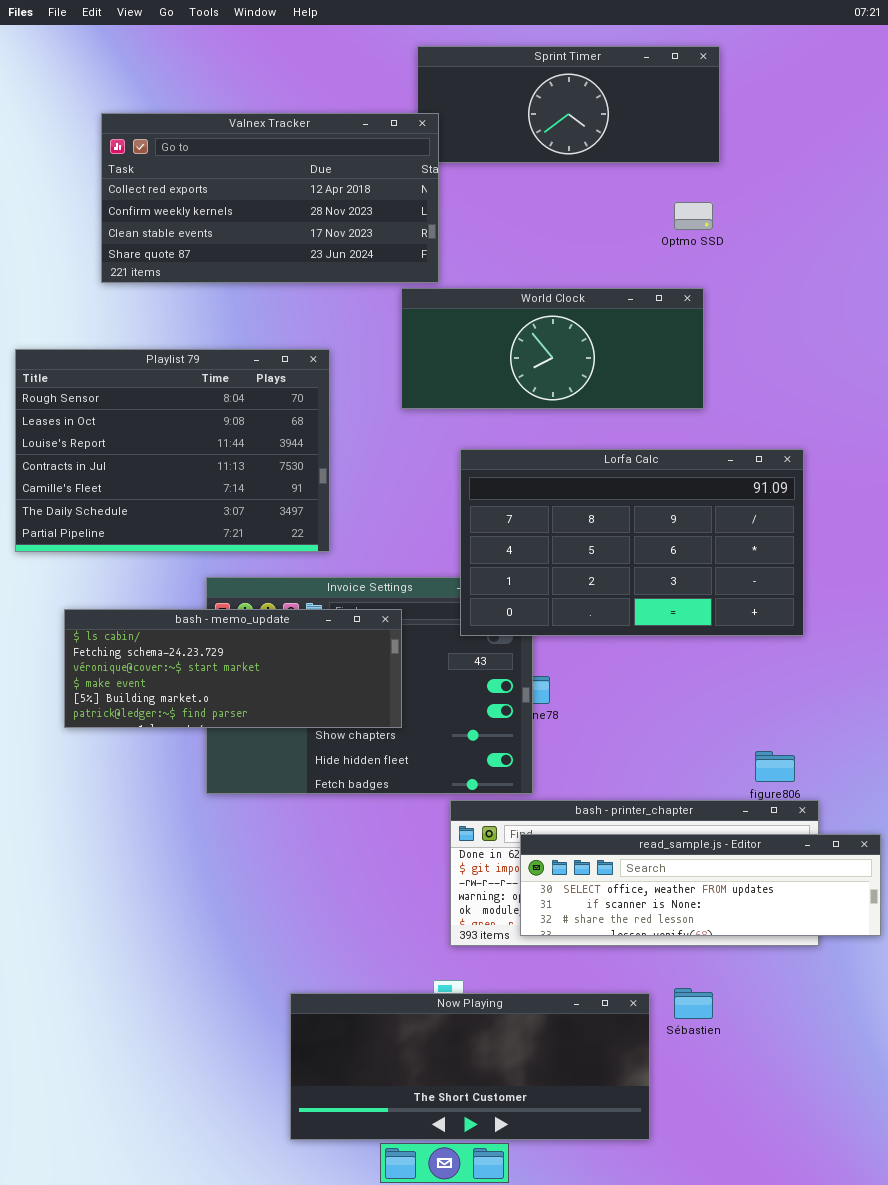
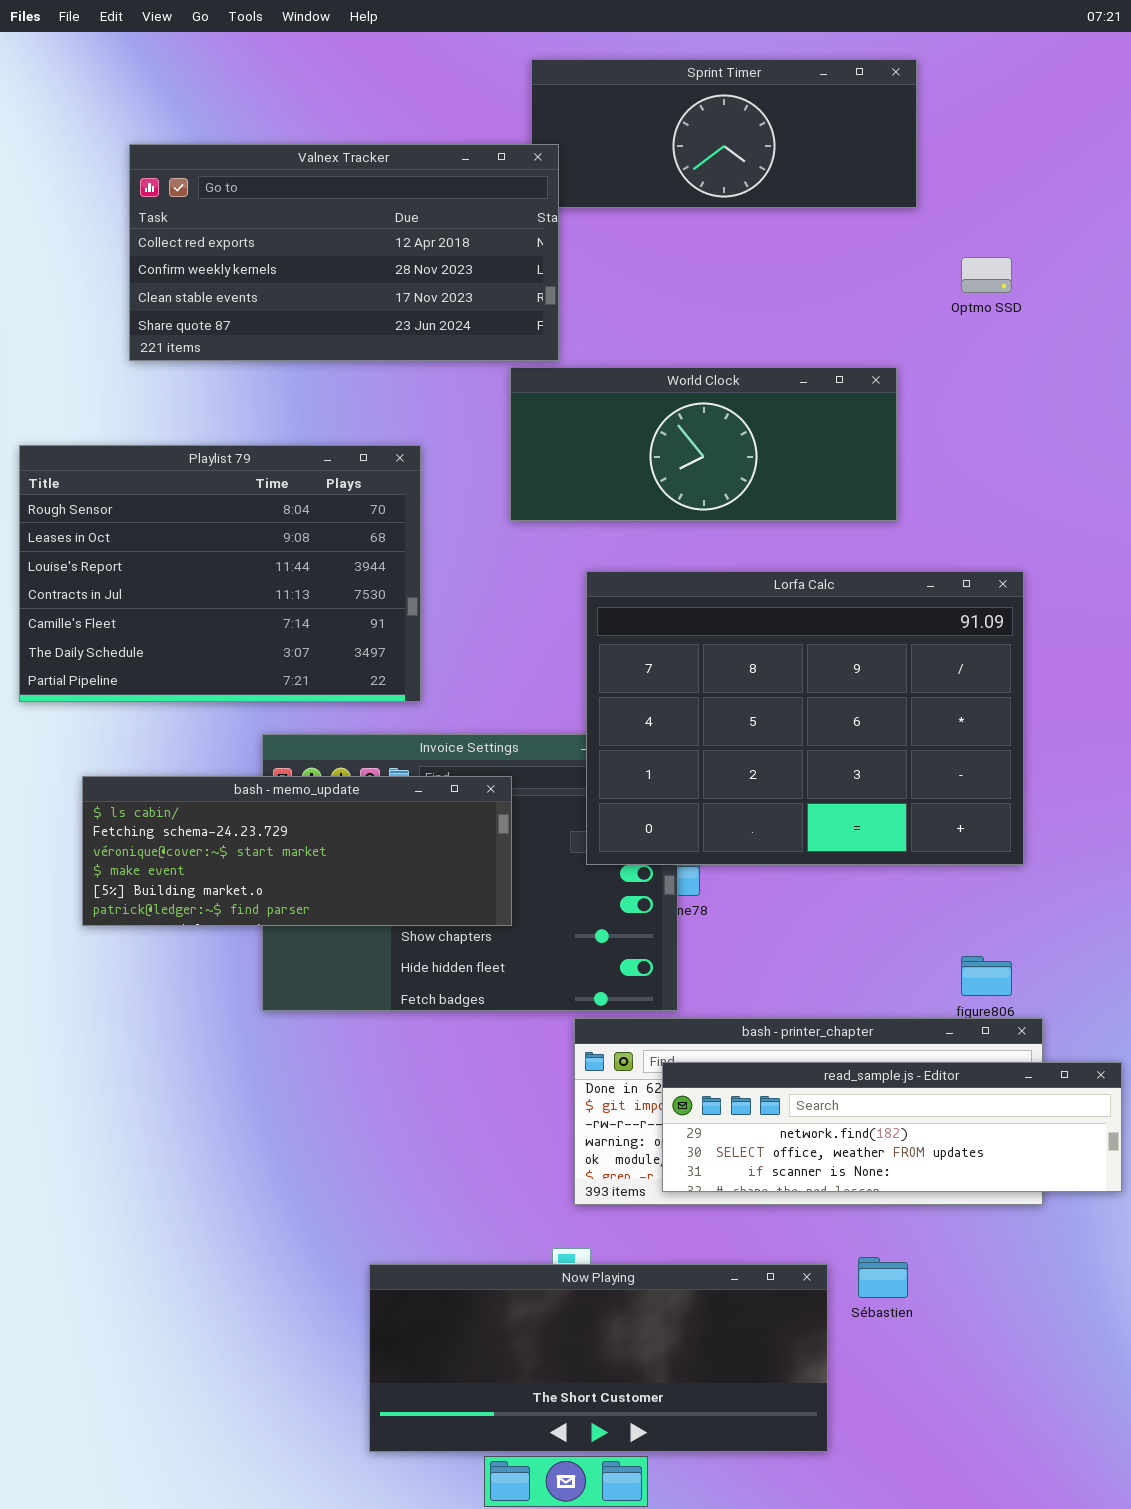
Optmo SSD: [674,202,713,230] -> [961,257,1012,293], moved
Lorfa Calc: [460,449,804,636] -> [586,571,1024,865], resized
read_sample.js - Editor: [520,834,881,936] -> [662,1062,1122,1192], scrolled up 1 row

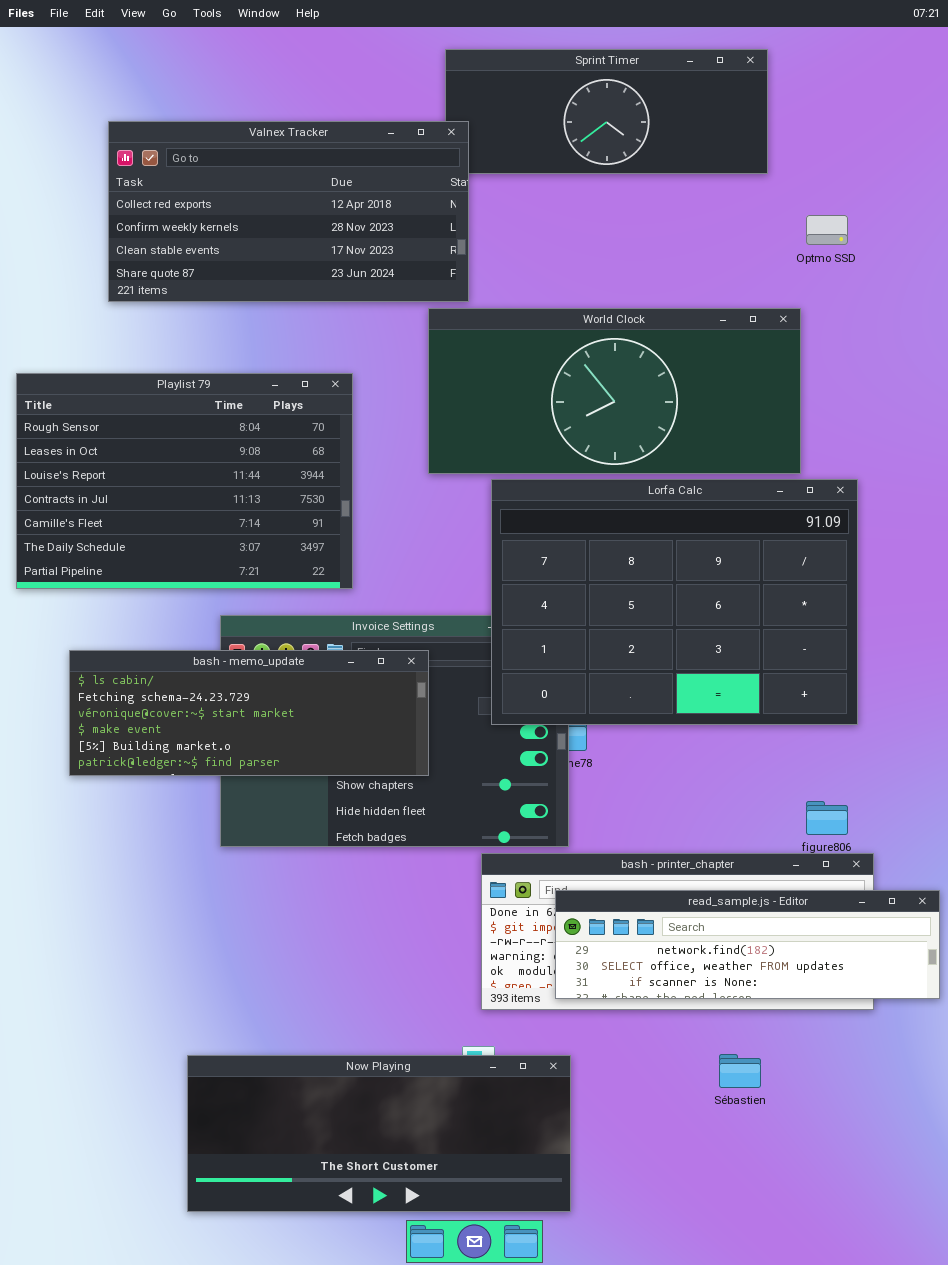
World Clock: [510,367,897,521] -> [428,308,801,474], resized
Now Playing: [369,1264,828,1452] -> [187,1055,571,1212], moved

